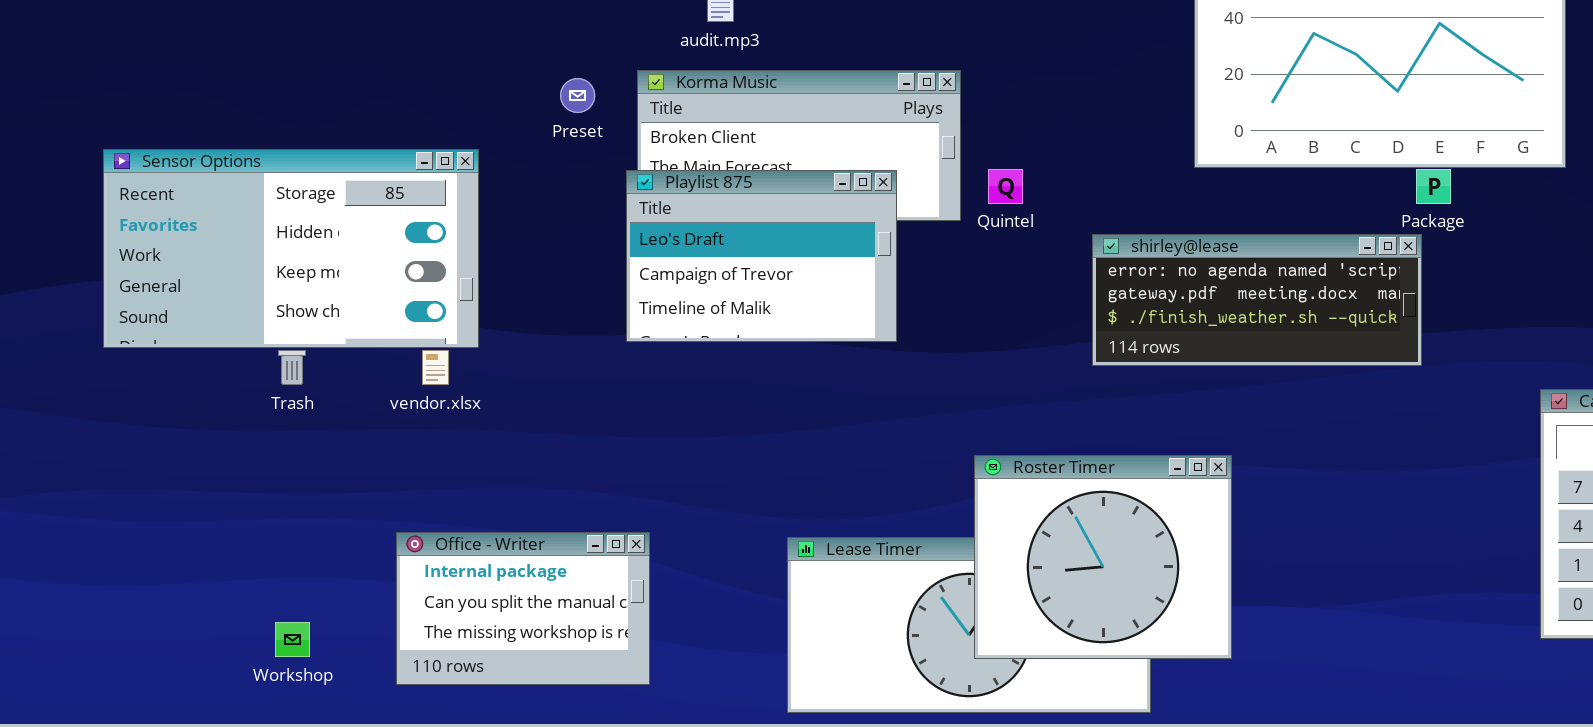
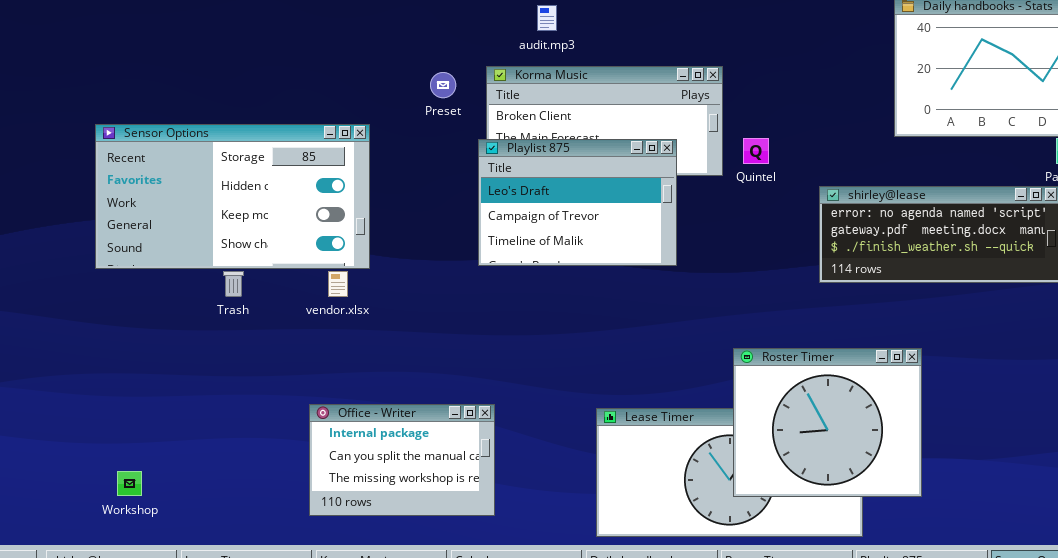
Workshop: [275,622,310,657] -> [117,471,142,496], moved

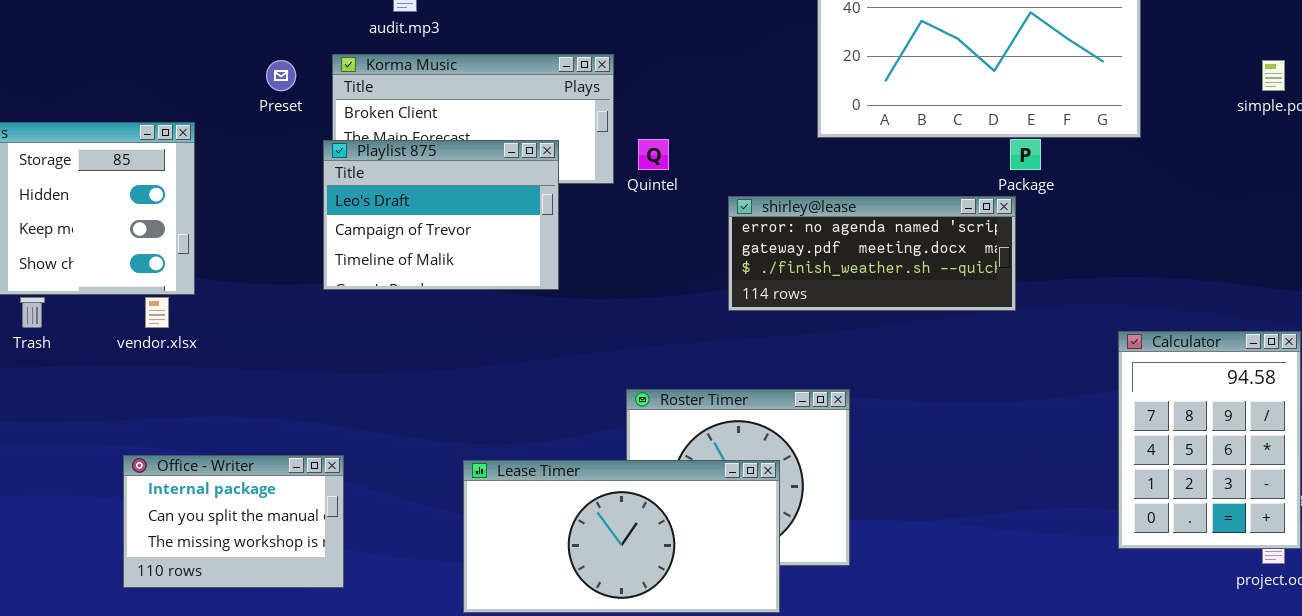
Lease Timer: [596,408,863,537] -> [463,460,780,613], raised

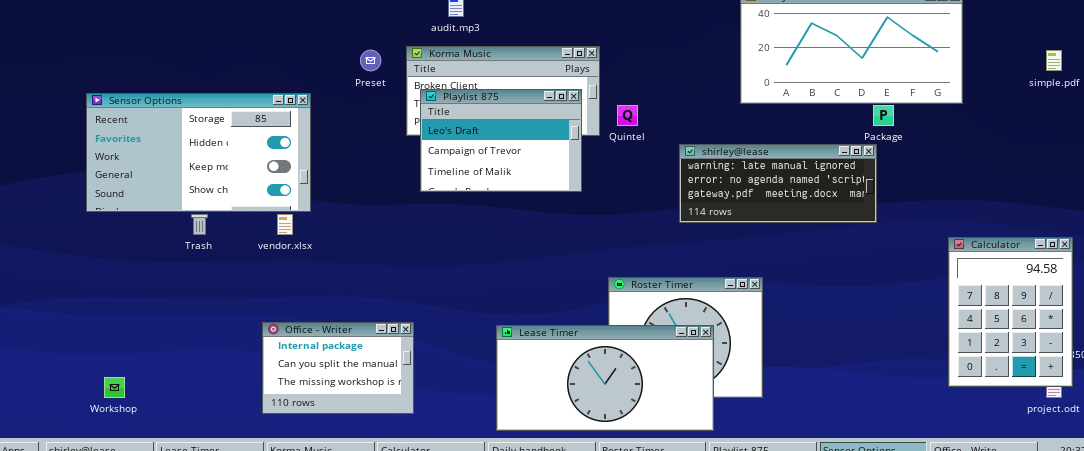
Playlist 875: [323,140,559,290] -> [420,89,582,192], moved
shirley@lease: [728,196,1016,311] -> [679,144,877,223], scrolled up 1 row

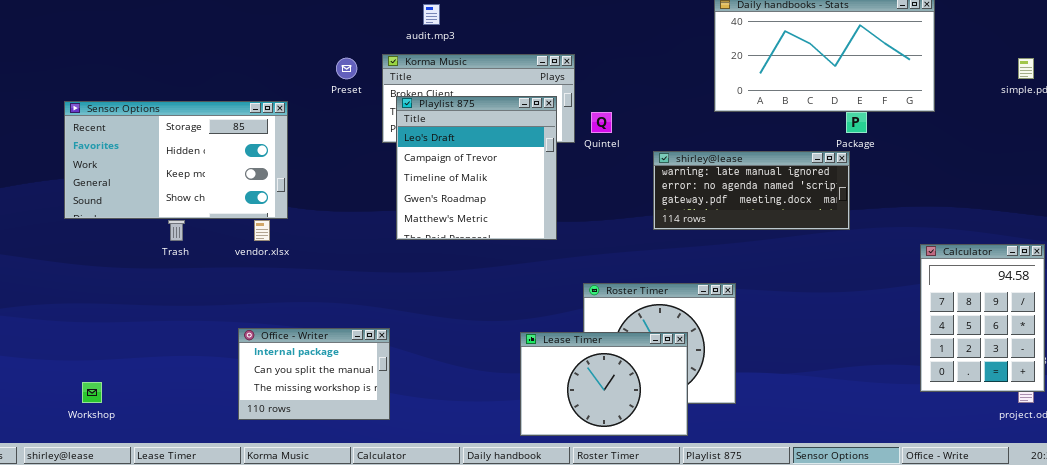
Playlist 875: [420,89,582,192] -> [396,96,557,240], resized
Lease Timer: [496,325,714,431] -> [520,332,688,436], resized

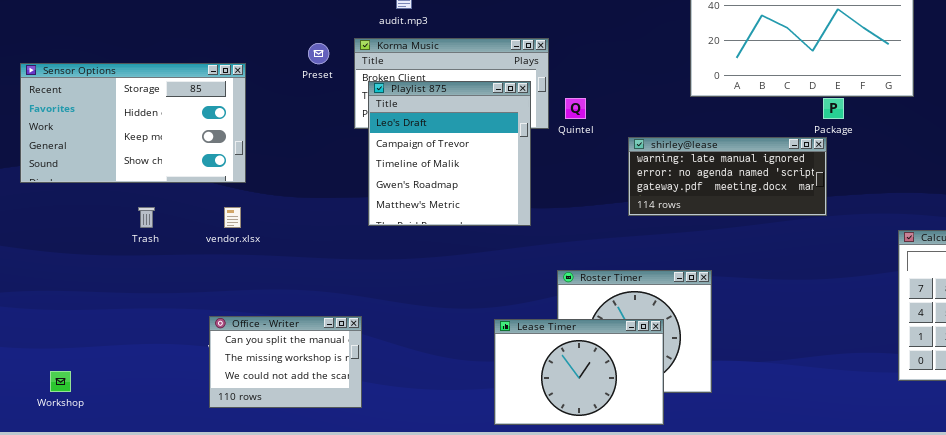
Sensor Options: [64,101,288,219] -> [20,63,246,183], moved
Office - Writer: [238,328,390,420] -> [209,316,362,408], scrolled down 1 row

